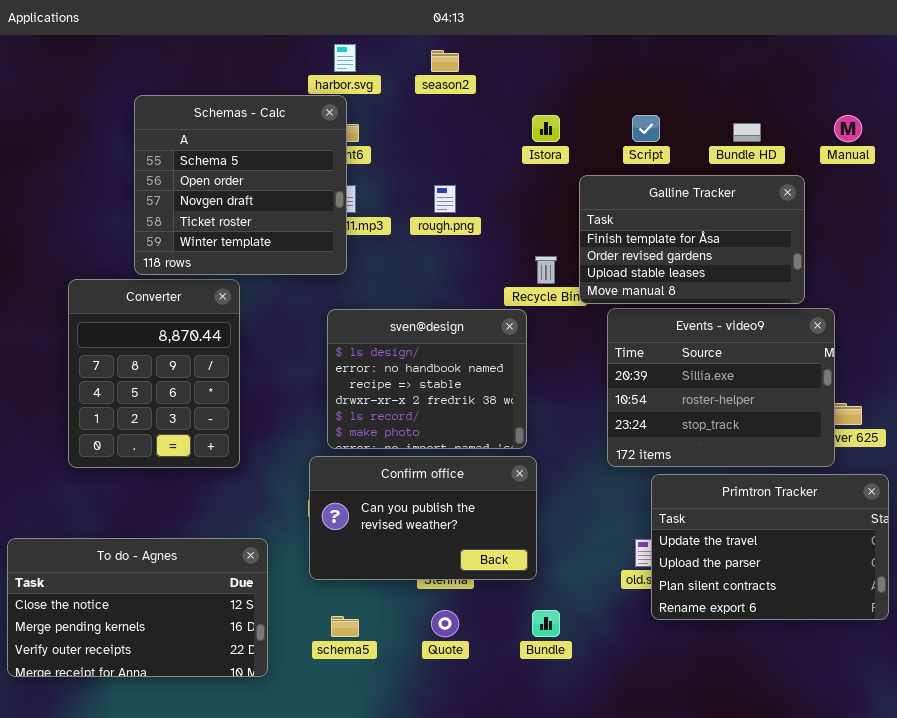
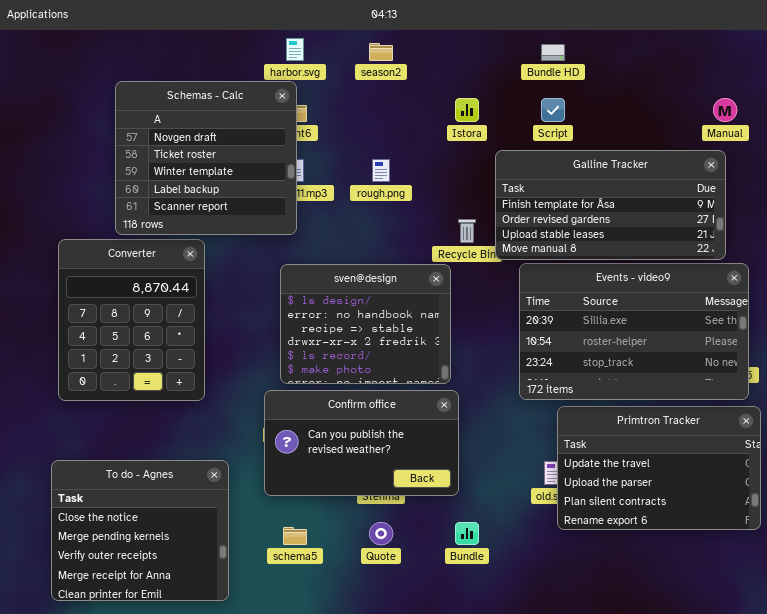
Schemas - Calc: [134,95,347,275] -> [115,81,297,235], scrolled down 2 rows
Bundle HD: [733,123,761,142] -> [541,44,565,61], moved
Galline Tracker: [579,175,805,304] -> [495,150,726,260], resized
Events - video9: [607,308,835,467] -> [519,263,749,400], resized
To do - Agnes: [7,538,268,677] -> [51,460,229,601], resized

